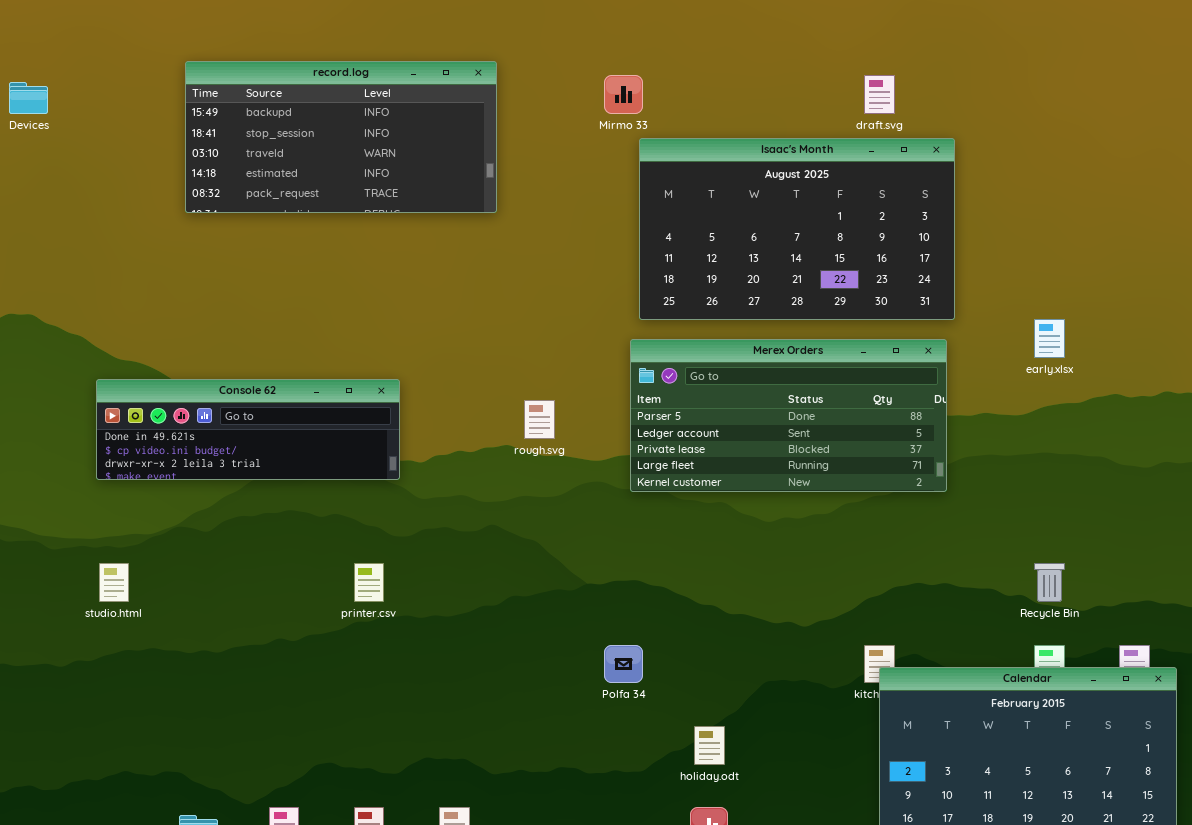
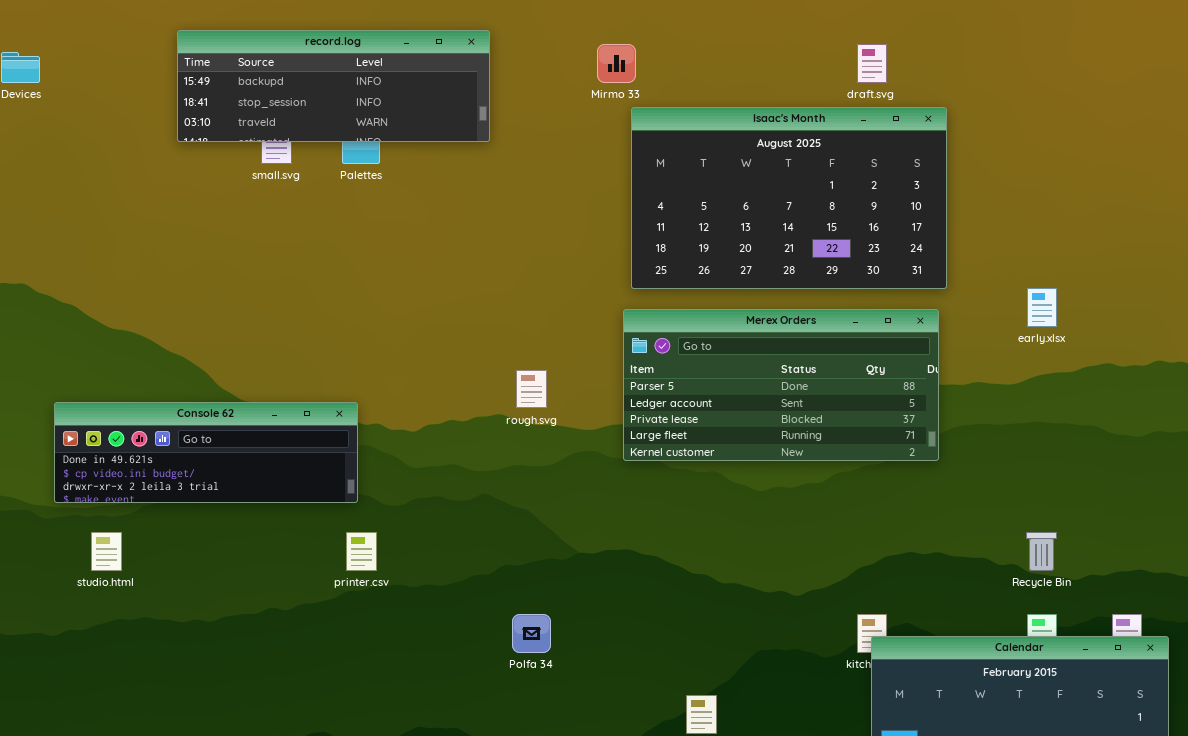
record.log: [185,61,497,213] -> [177,30,490,142], resized
Console 62: [96,379,400,480] -> [54,402,358,503], moved
Polfa 34: [604,645,643,683] -> [512,614,551,653], moved

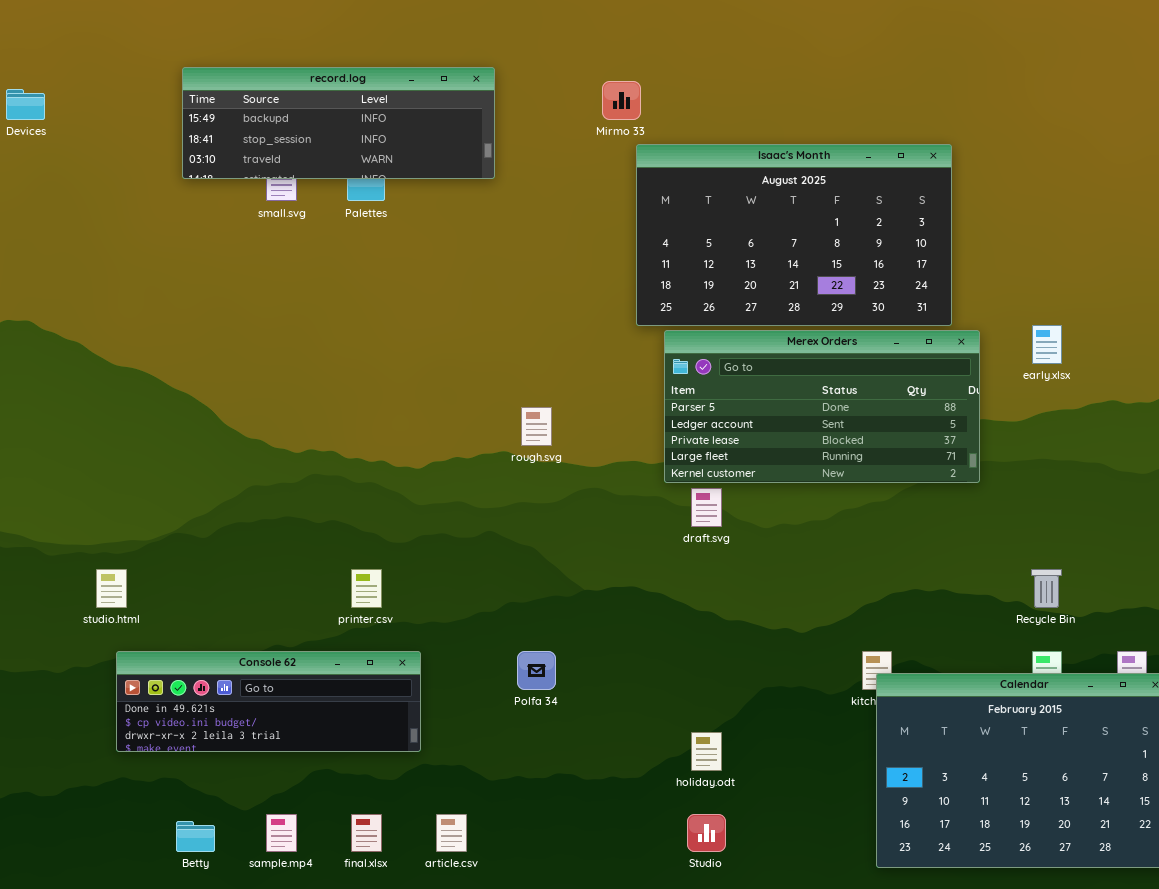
draft.svg: [857,44,887,83] -> [691,488,722,527], moved
Merex Orders: [623,309,939,461] -> [664,330,980,483], moved
Console 62: [54,402,358,503] -> [116,651,421,752], moved

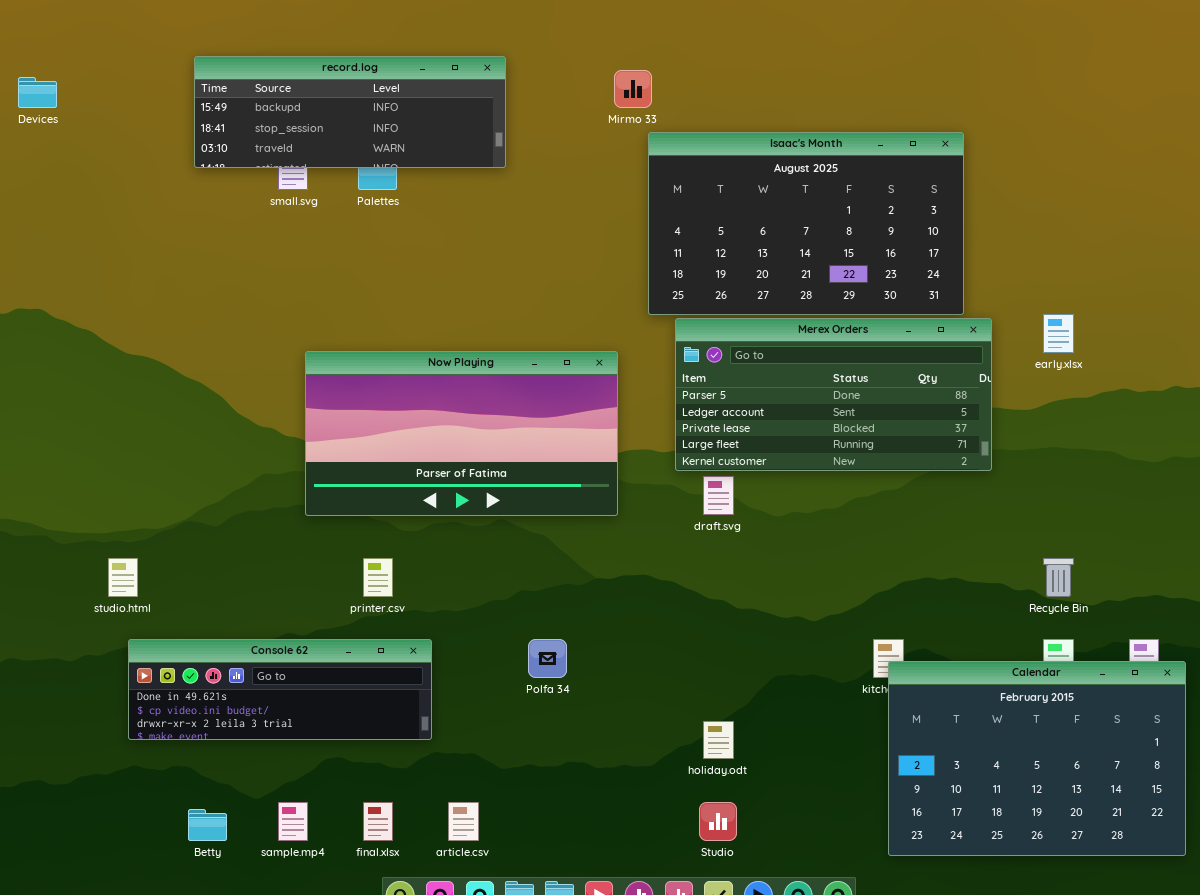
Now Playing: none -> [305,351,618,516], opened

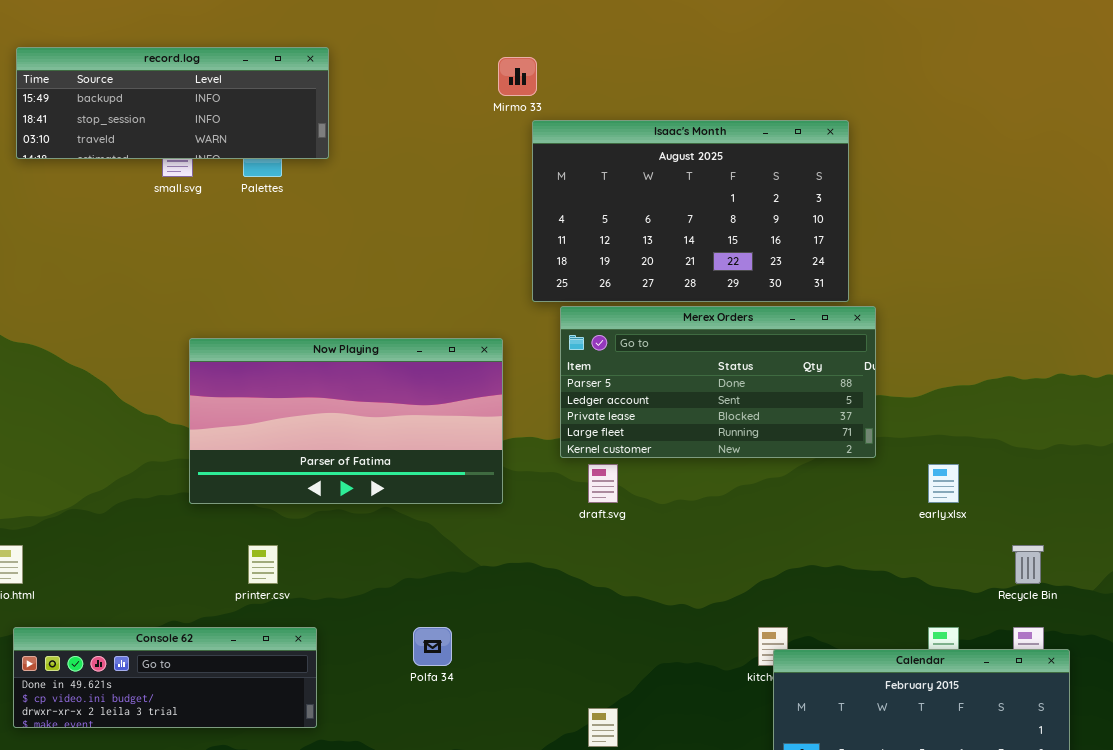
record.log: [194,56,506,168] -> [16,47,329,159], moved
early.xlsx: [1043,314,1074,353] -> [928,464,959,503], moved
Recycle Bin: [1043,558,1074,597] -> [1012,545,1044,584], moved

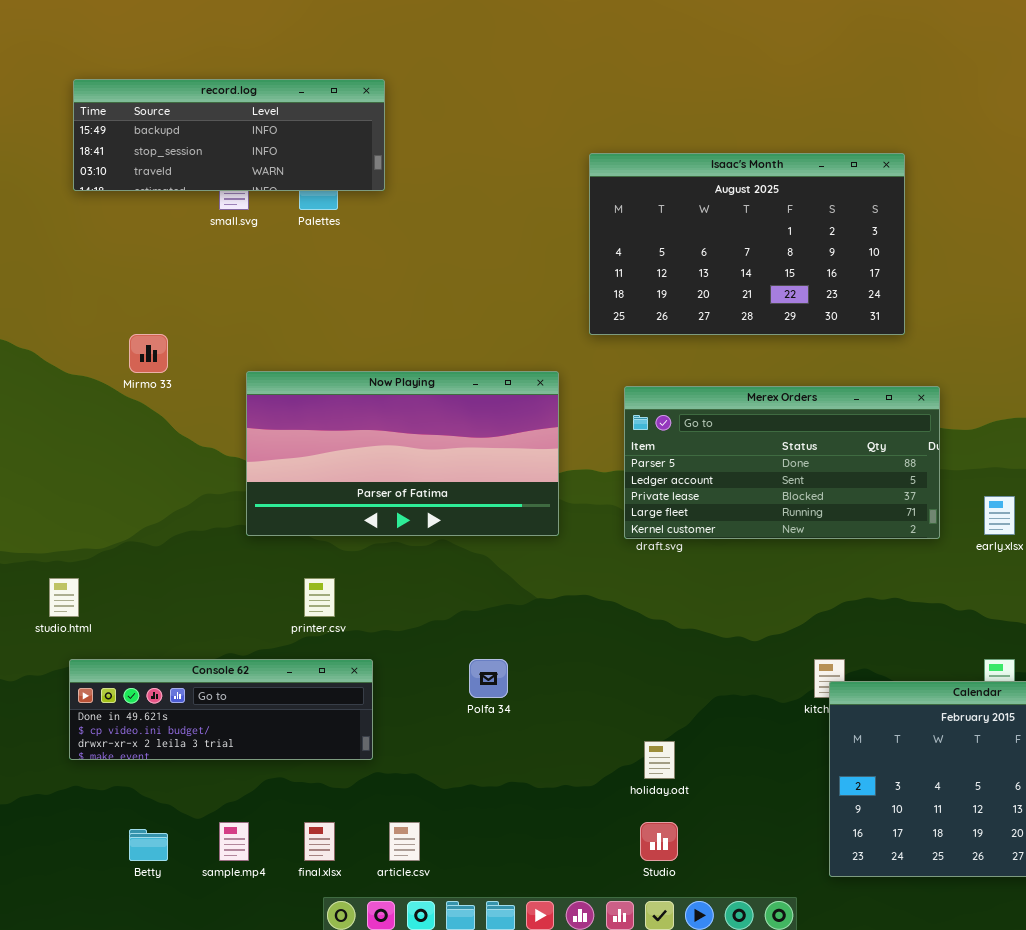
Mirmo 33: [498,57,537,96] -> [129,334,168,373], moved
Merex Orders: [560,306,876,458] -> [624,386,940,539], moved

